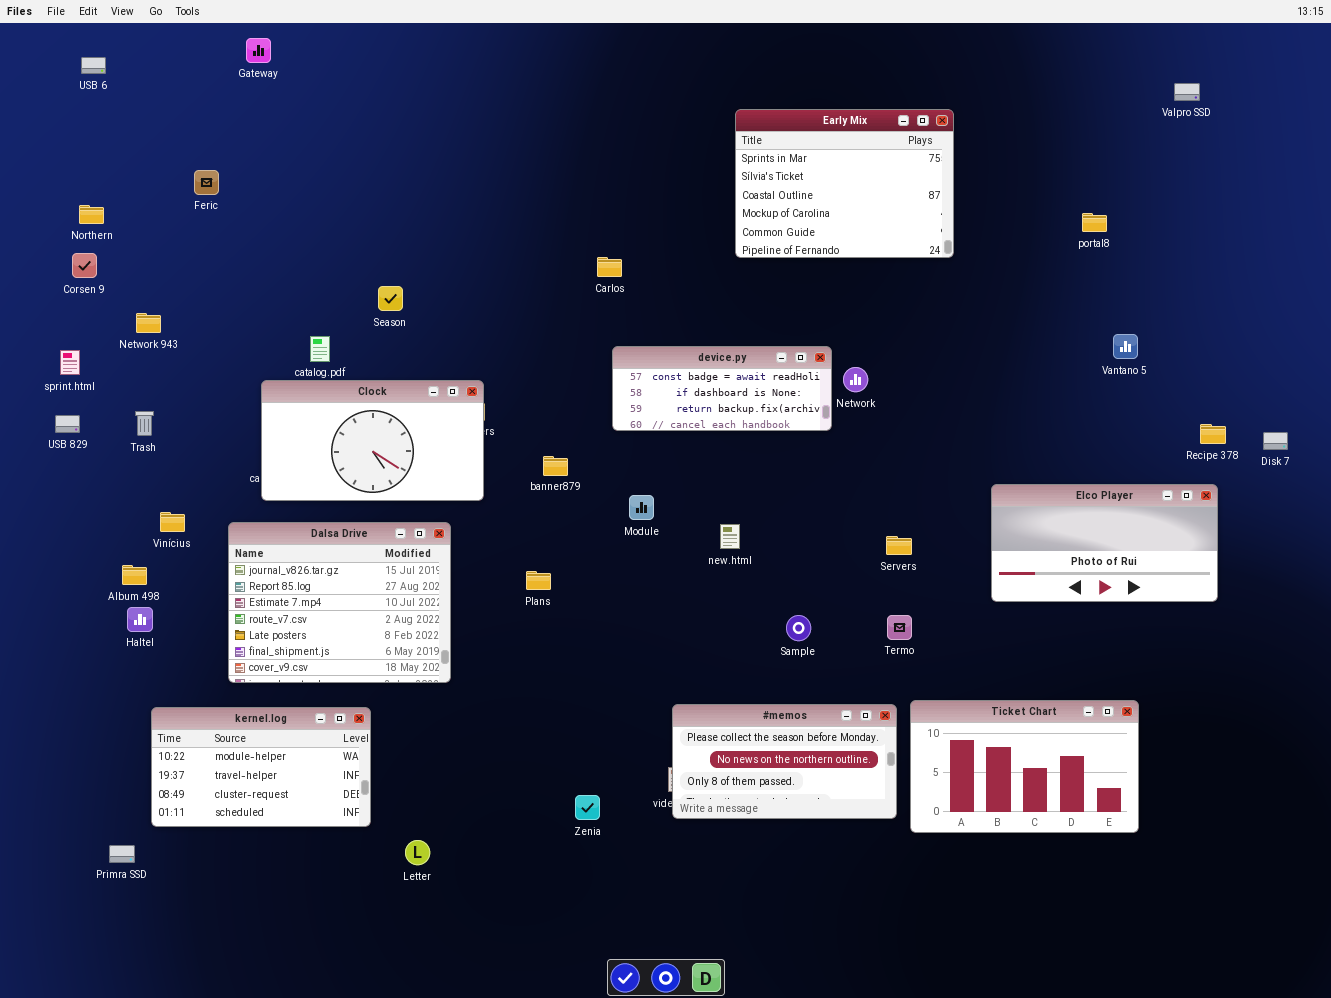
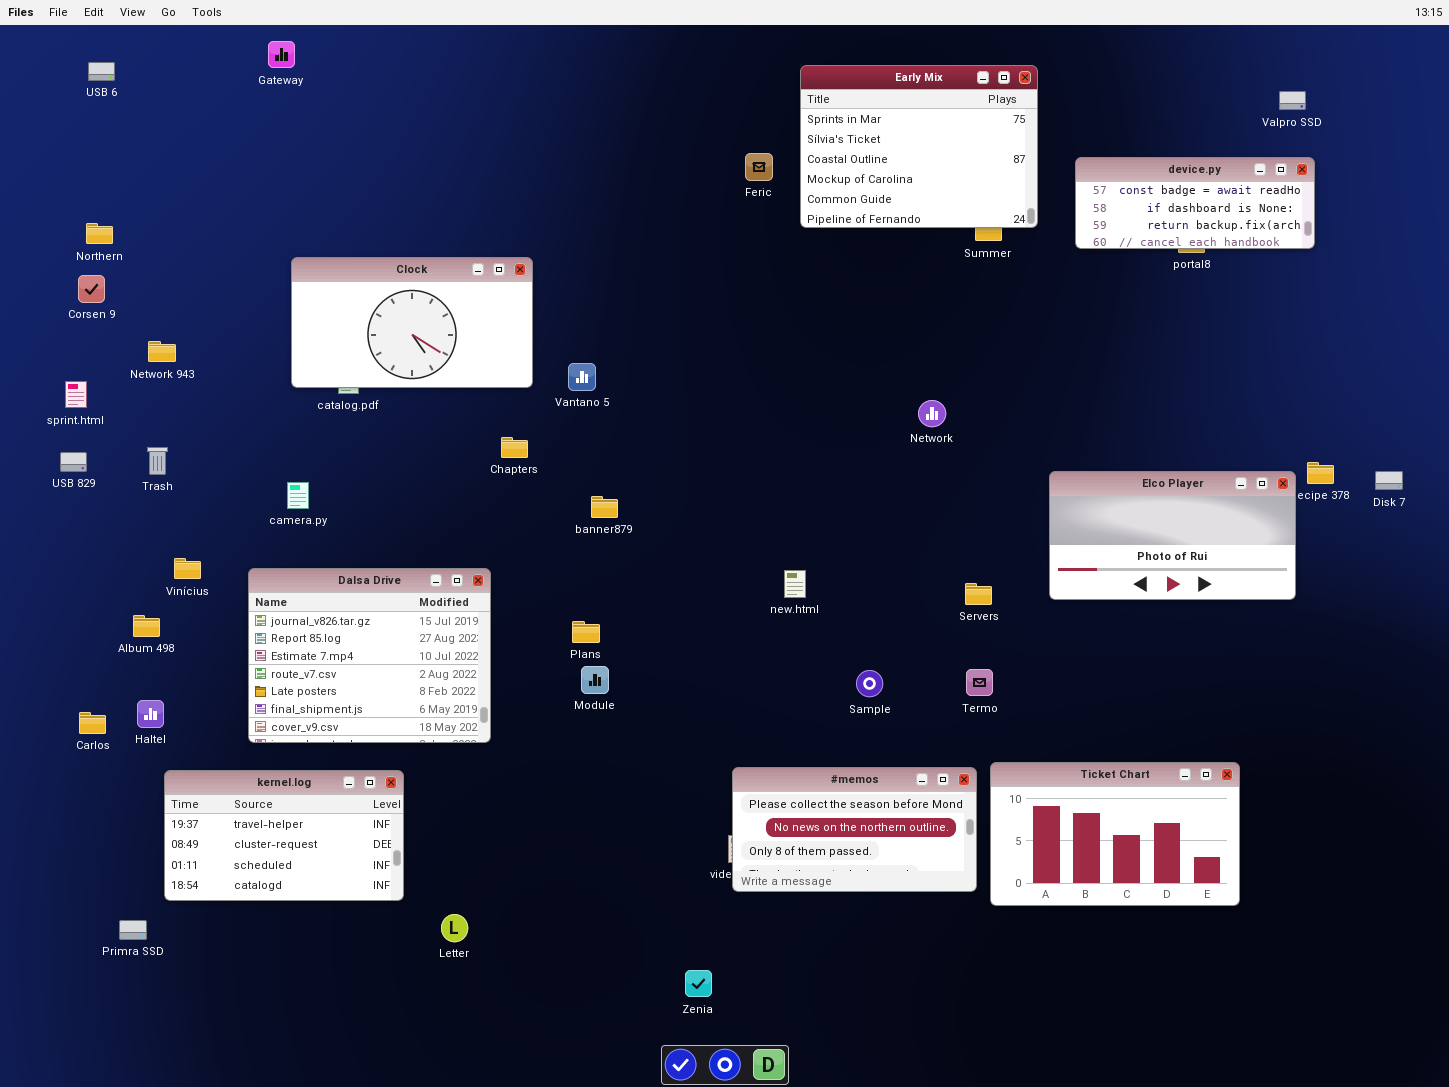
Early Mix: [735,109,954,258] -> [800,65,1038,228], moved
Feric: [194,170,219,195] -> [745,153,773,181], moved
Carlos: [597,257,622,277] -> [79,712,106,734], moved
Vantano 5: [1113,334,1138,359] -> [568,363,596,391], moved
device.py: [612,346,832,431] -> [1075,157,1315,249], moved
Clock: [261,380,484,501] -> [291,257,533,388], moved
Elco Player: [991,484,1218,602] -> [1049,471,1296,600], moved
Module: [629,495,654,520] -> [581,666,609,694], moved
Haltel: [127,607,153,632] -> [137,700,164,728], moved
kernel.log: [151,707,371,827] -> [164,770,404,901], scrolled down 1 row
Zenia: [575,795,600,820] -> [685,970,712,997], moved

